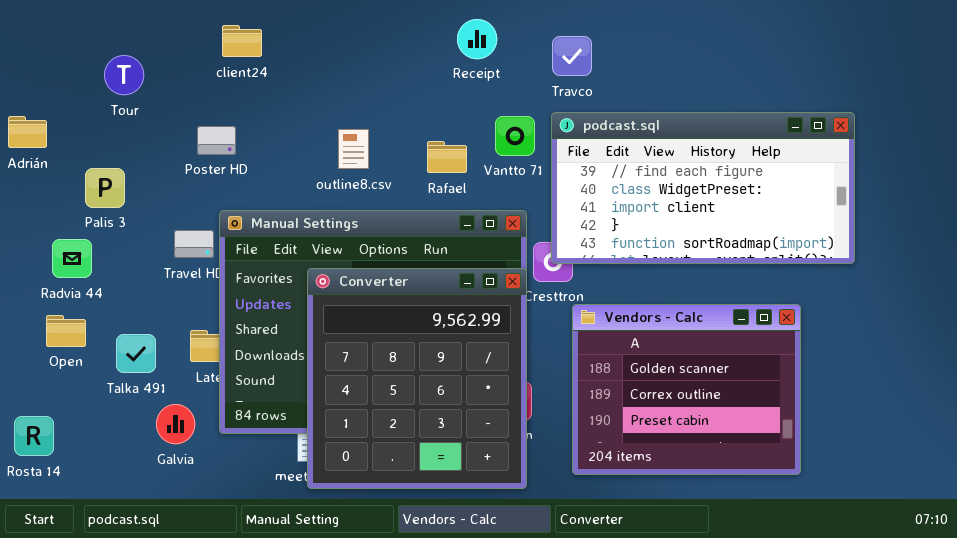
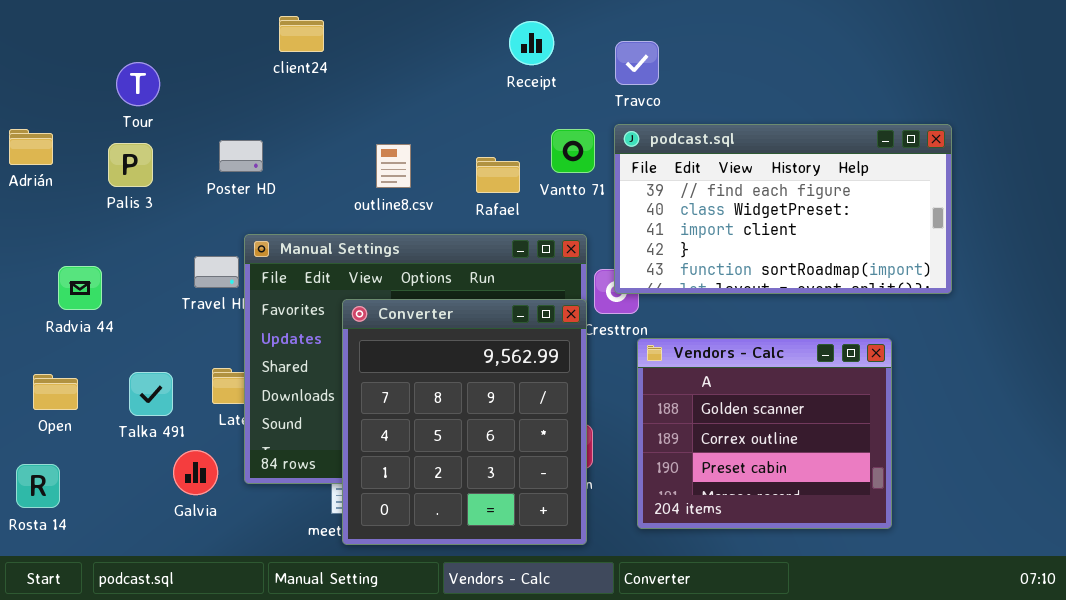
client24: [222,25,262,57] -> [279,16,324,52], moved
Palis 3: [85,168,125,208] -> [108,143,153,187], moved
Open: [46,315,86,347] -> [33,374,78,410], moved

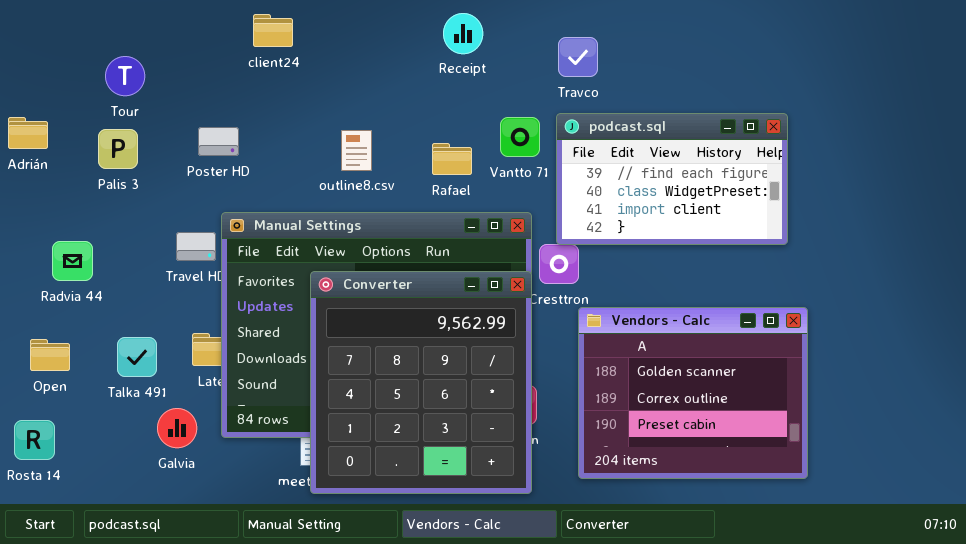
Receipt: [509,21,554,65] -> [443,13,483,54], moved
podcast.sql: [614,124,952,294] -> [556,113,788,245], resized

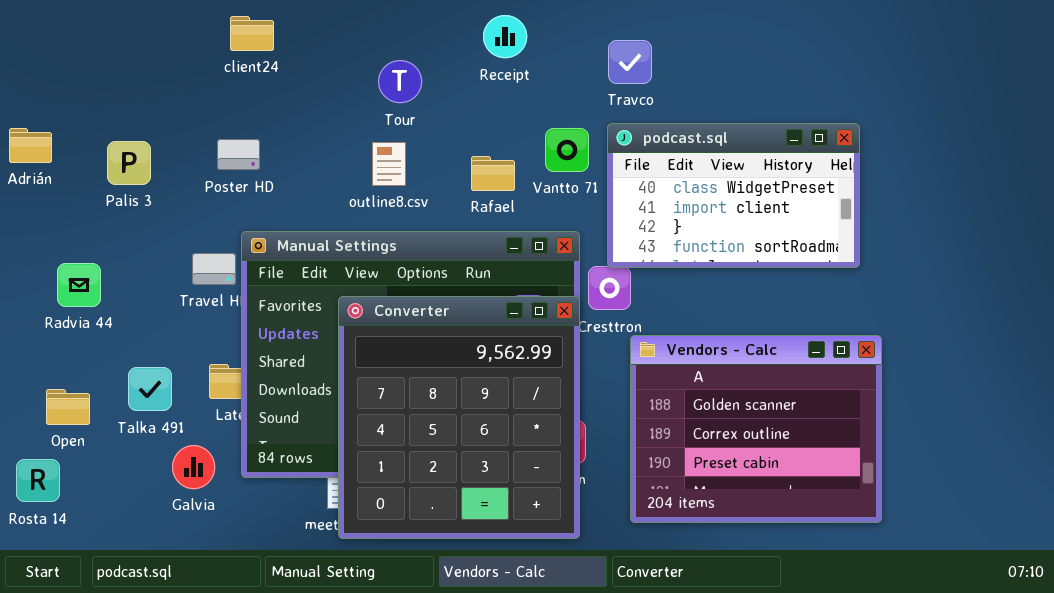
client24: [253,14,293,47] -> [230,16,274,51], moved
Tour: [105,56,145,96] -> [378,60,422,103], moved
podcast.sql: [556,113,788,245] -> [607,123,860,268], scrolled down 1 row
Open: [30,339,70,371] -> [46,389,90,425], moved

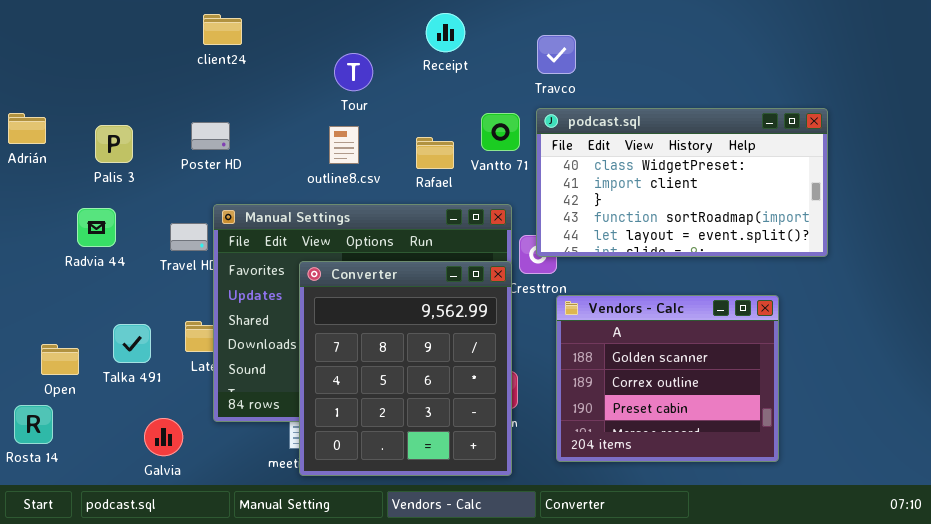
podcast.sql: [607,123,860,268] -> [536,108,828,257], resized
Radvia 44: [57,263,101,307] -> [77,208,116,247], moved
Galvia: [172,445,215,489] -> [144,418,183,456], moved

